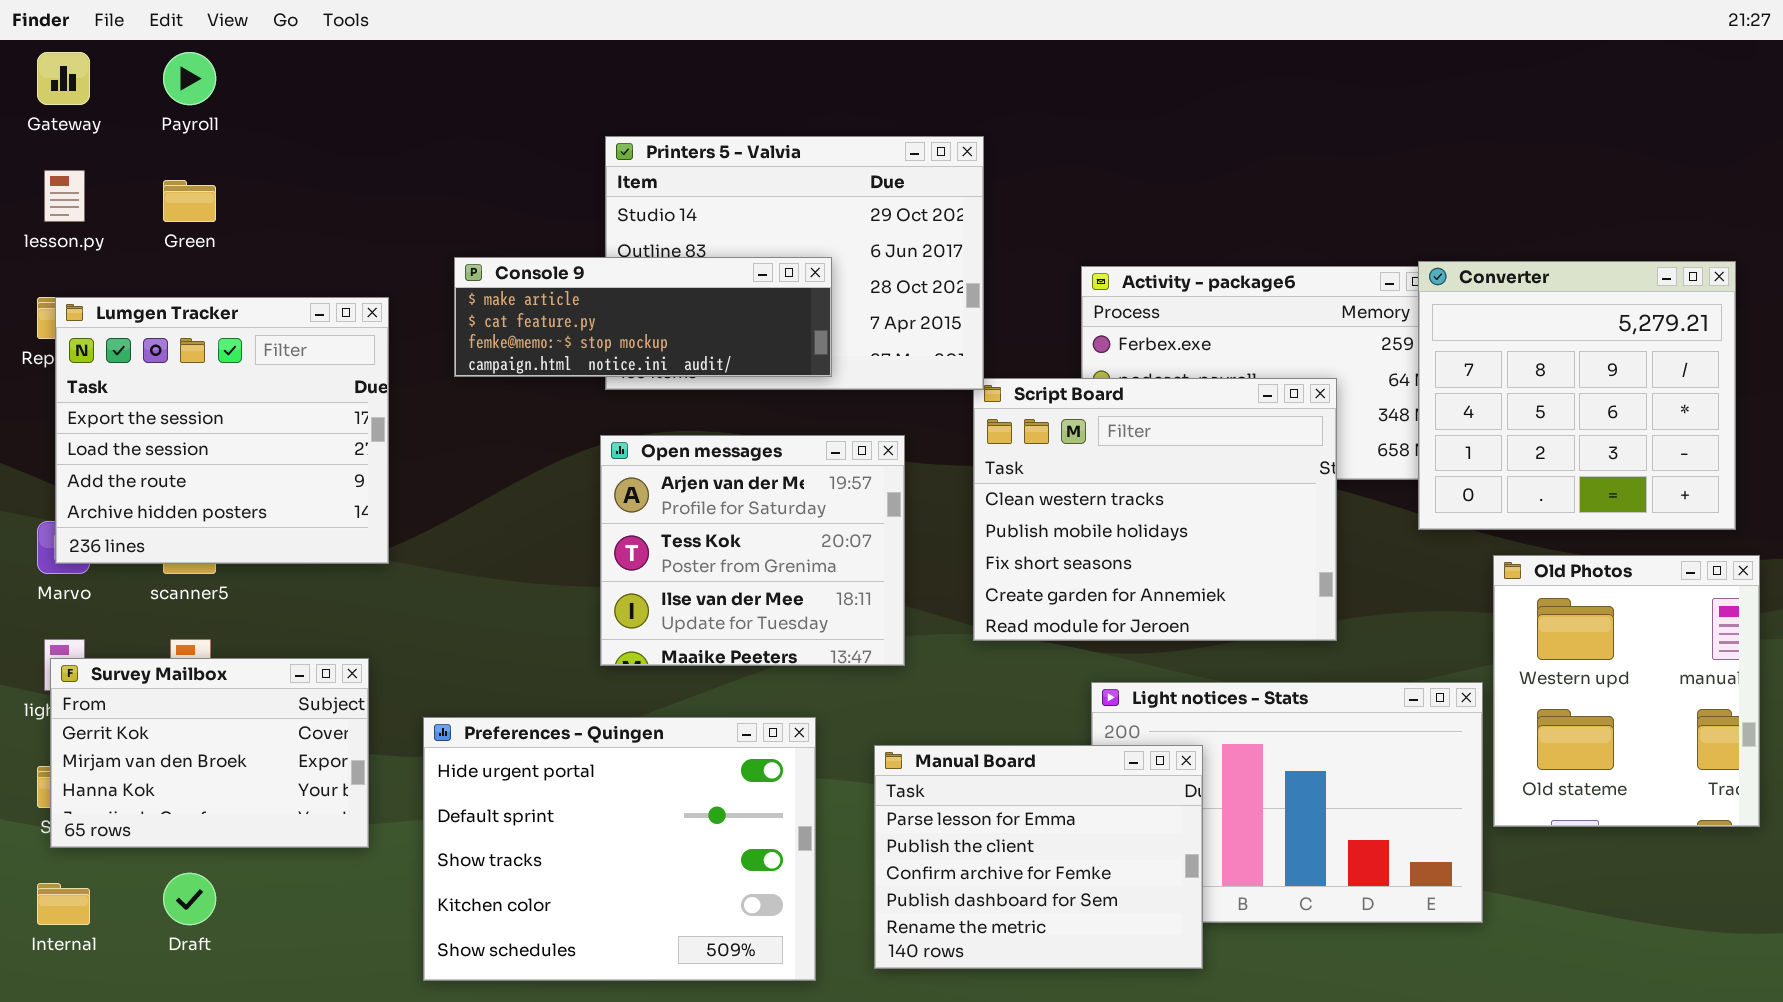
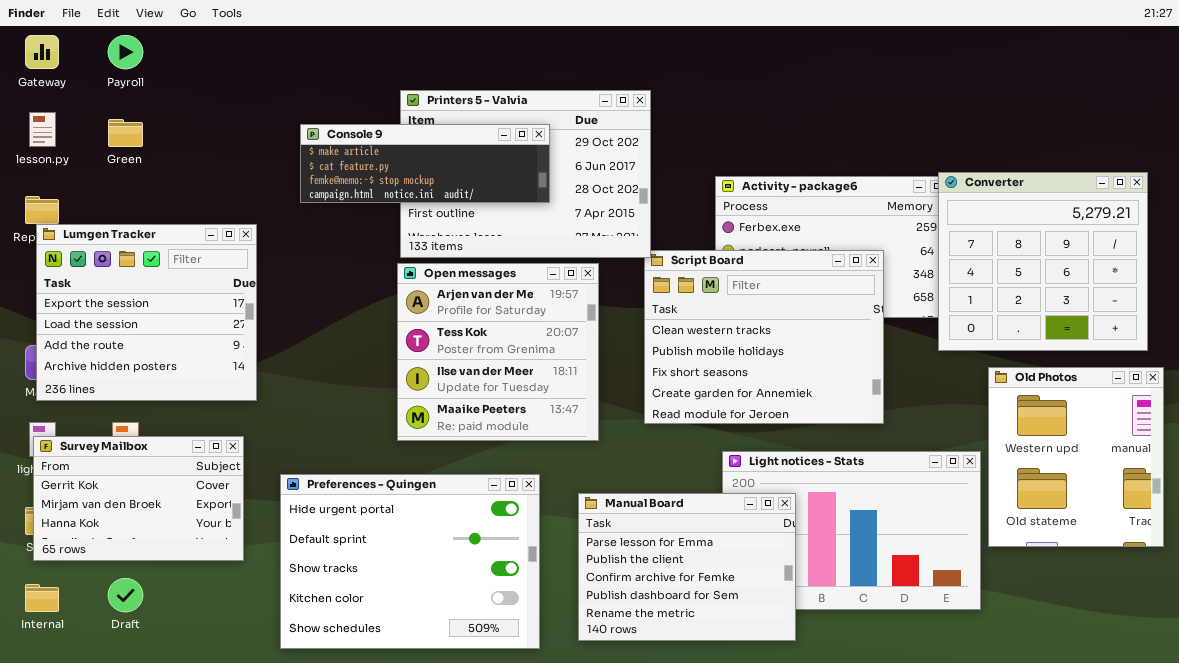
Console 9: [454,257,832,377] -> [300,124,550,203], moved
Lumgen Tracker: [55,297,389,564] -> [36,224,257,401], moved
Open messages: [600,435,905,666] -> [397,263,599,441], resized

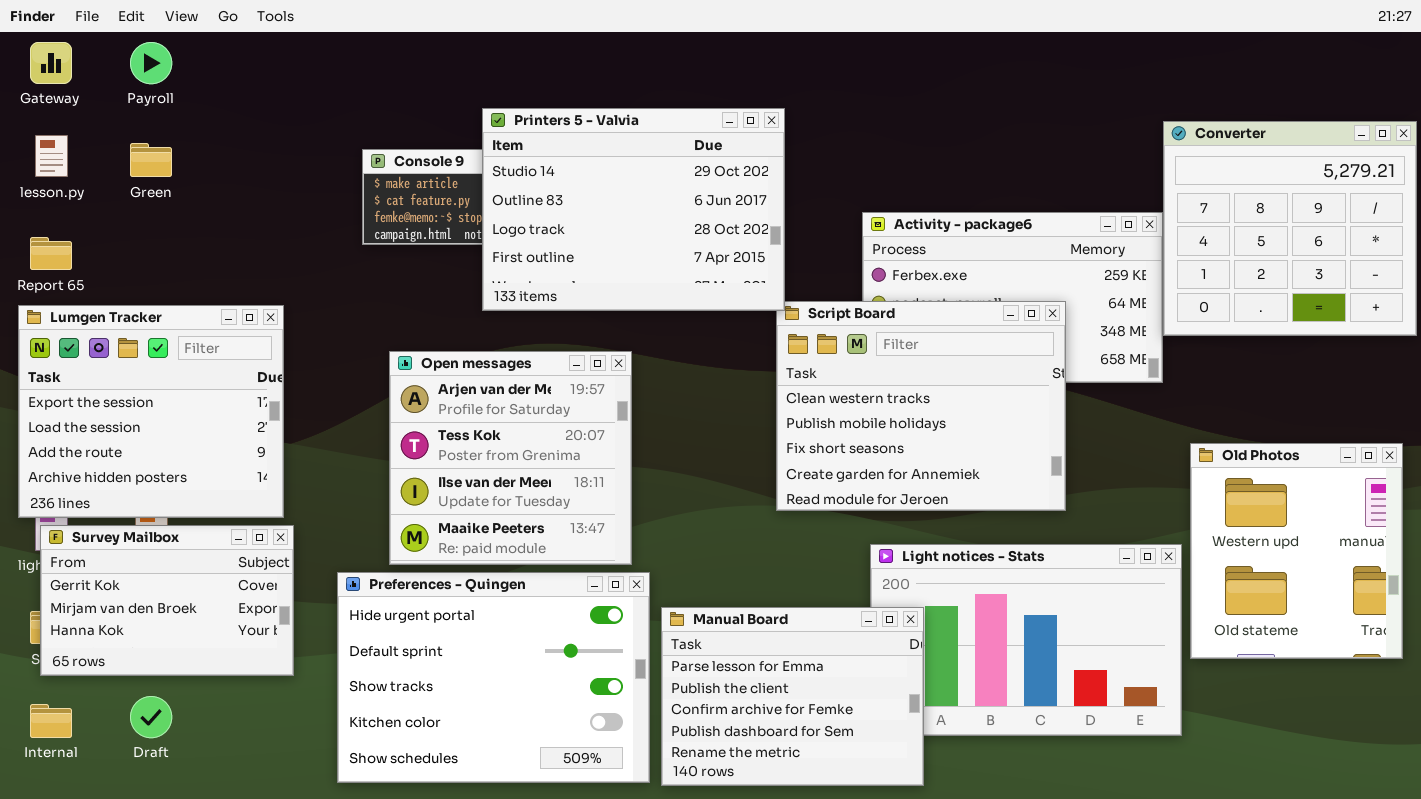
Printers 5 - Valvia: [400,90,651,258] -> [482,108,785,311], raised
Converter: [938,172,1148,351] -> [1163,121,1417,336], moved
Lumgen Tracker: [36,224,257,401] -> [18,305,284,518], moved
Open messages: [397,263,599,441] -> [389,351,632,565], moved
Manual Board: [578,493,796,641] -> [661,607,924,786], moved

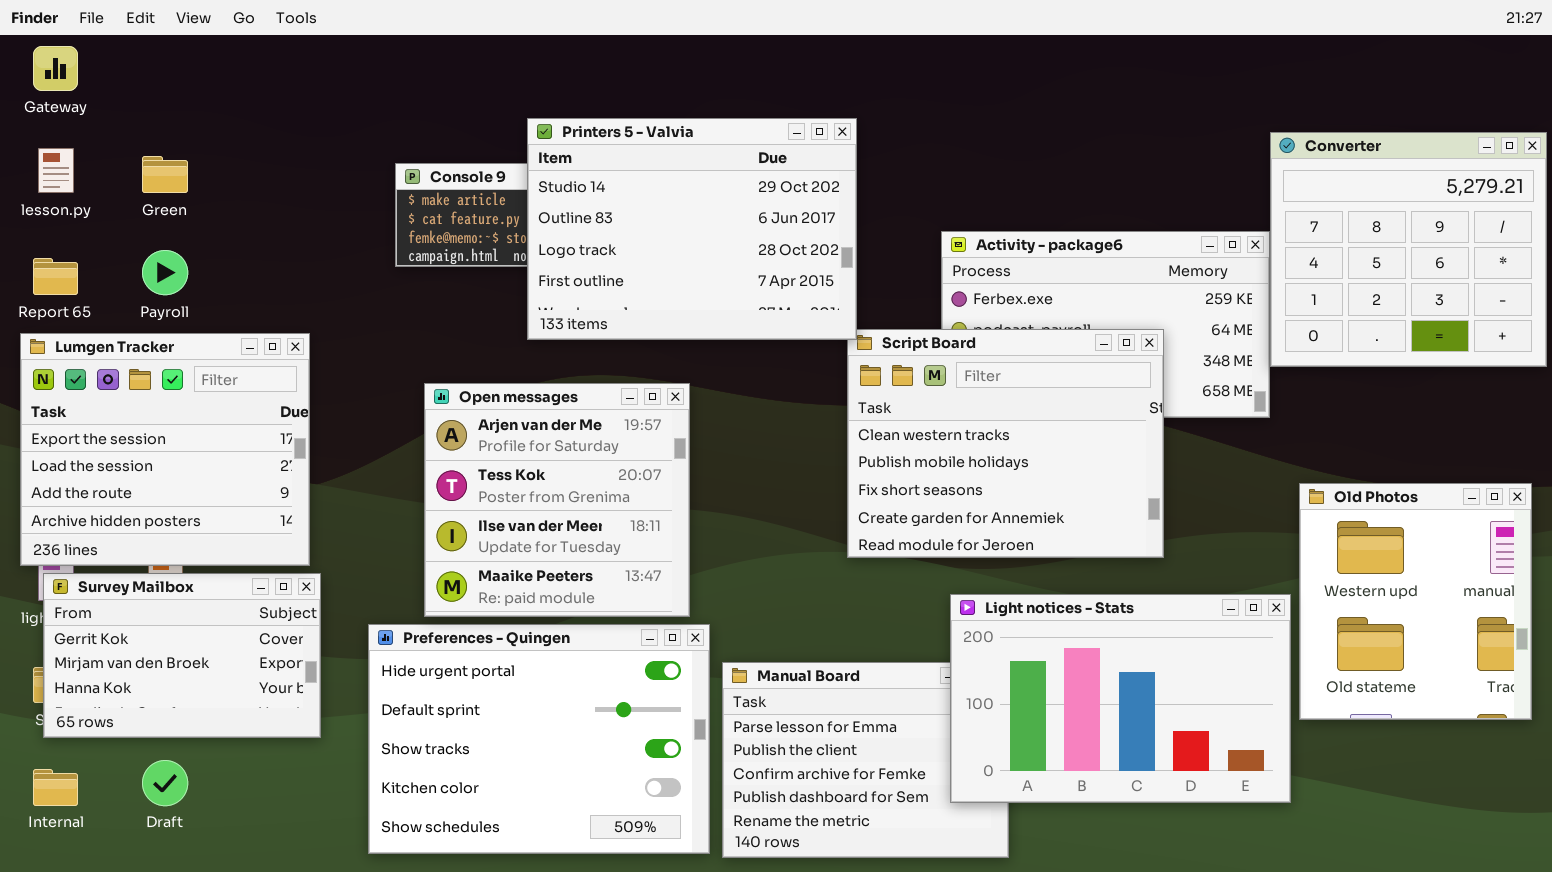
Payroll: [130,42,172,84] -> [142,250,188,295], moved
Light notices - Stats: [870,544,1182,736] -> [950,594,1291,803], raised

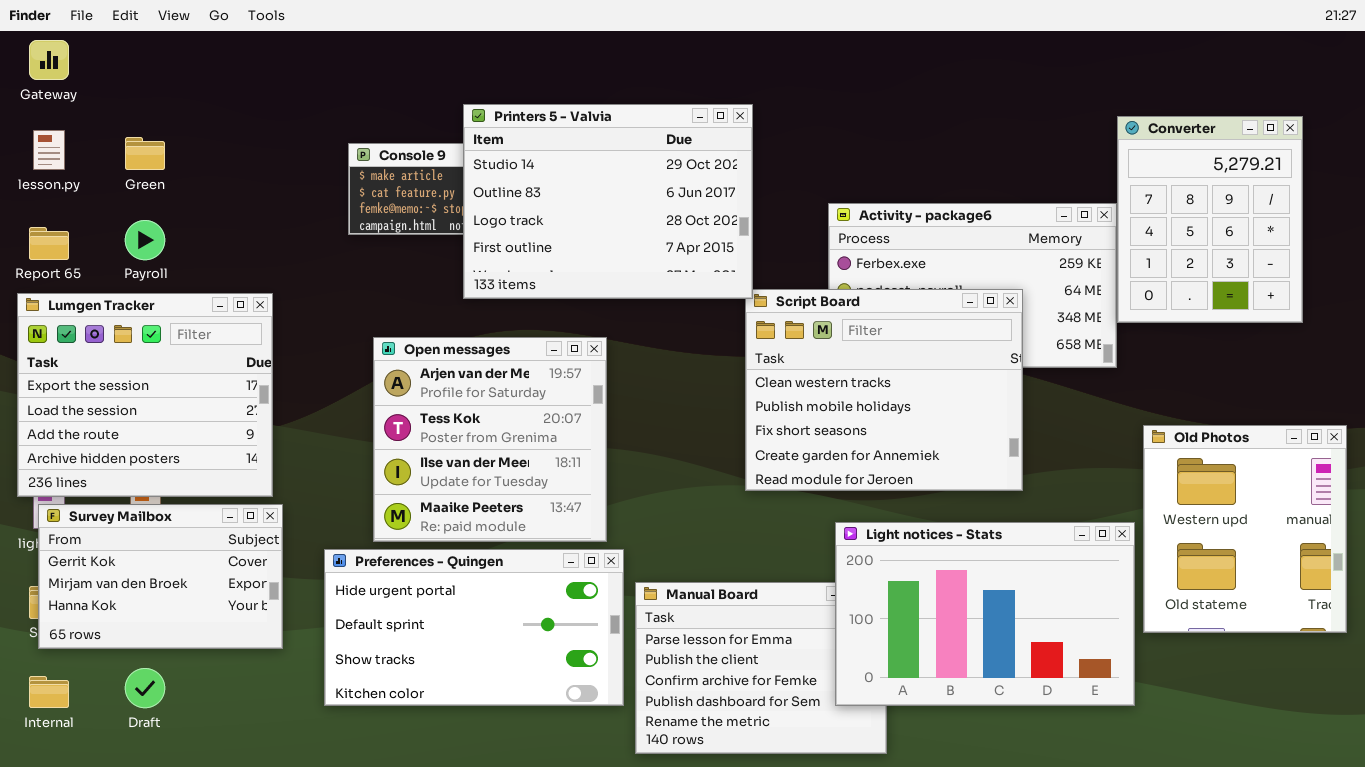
Converter: [1270,132,1547,367] -> [1117,116,1303,323], resized
Preferences - Quingen: [368,624,710,854] -> [324,549,624,706], resized

